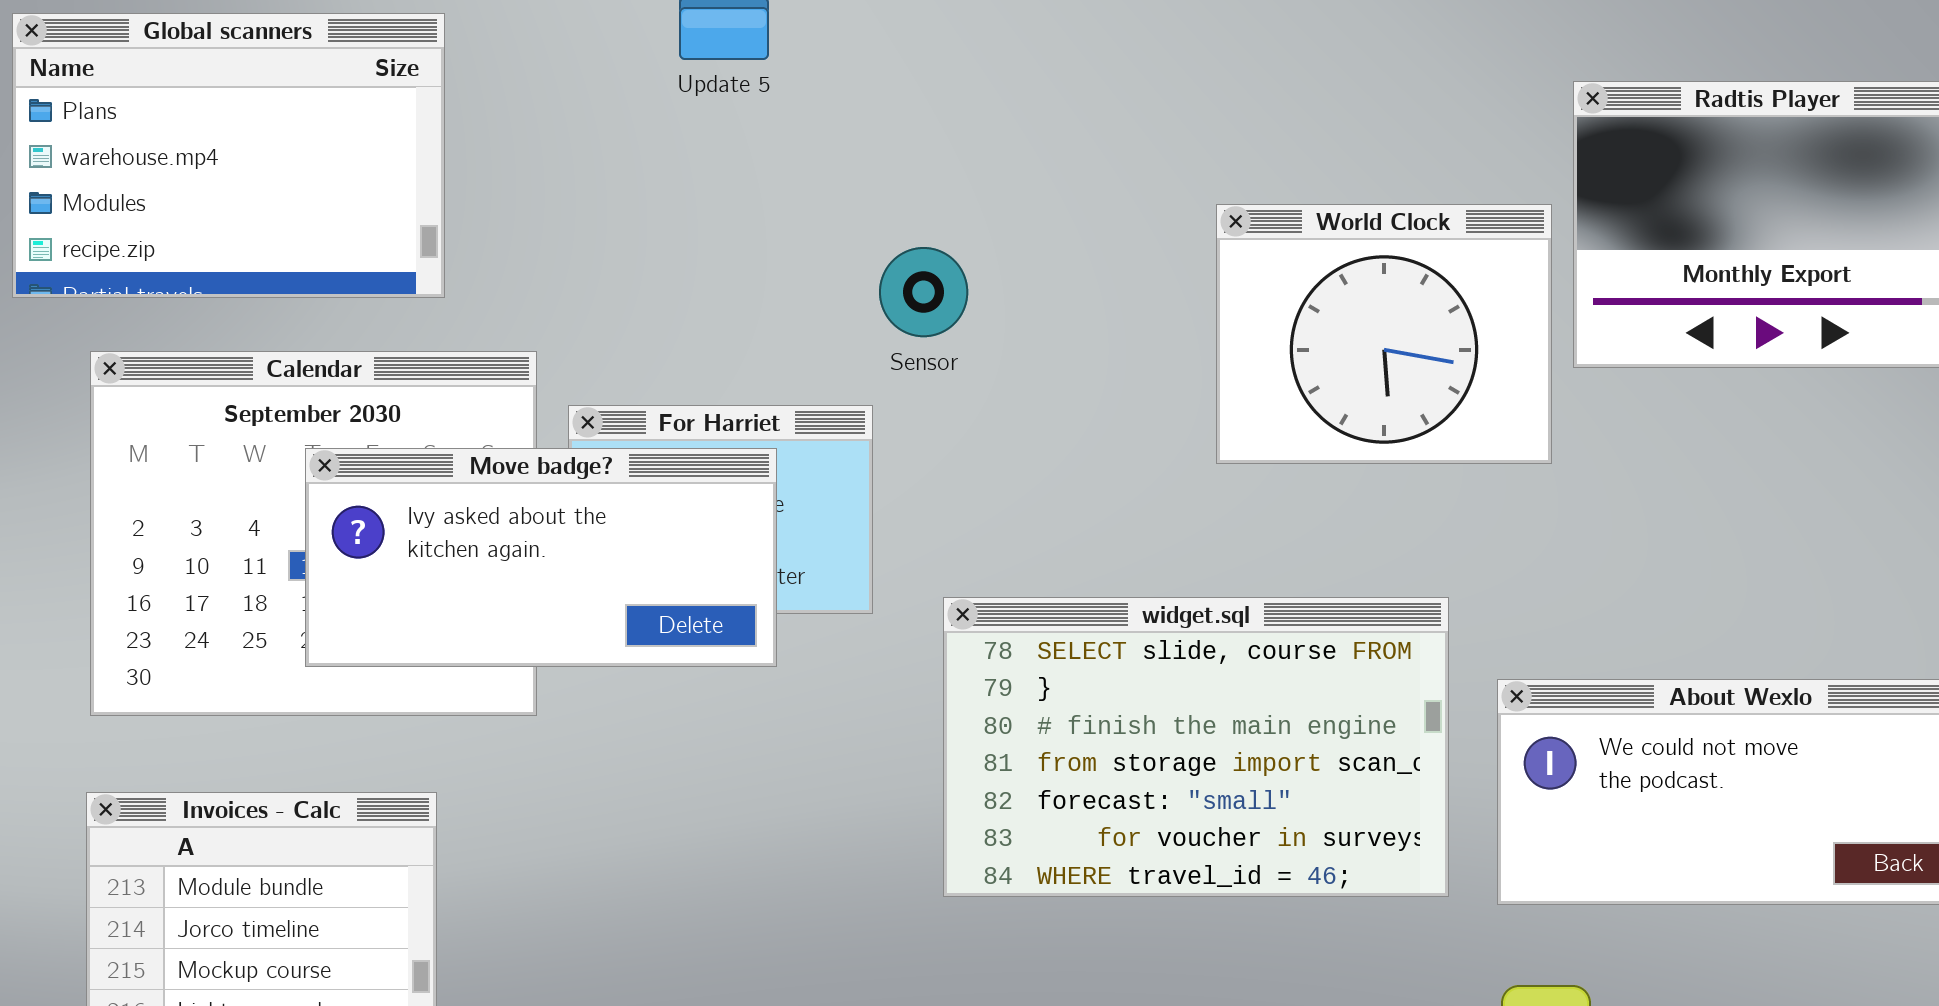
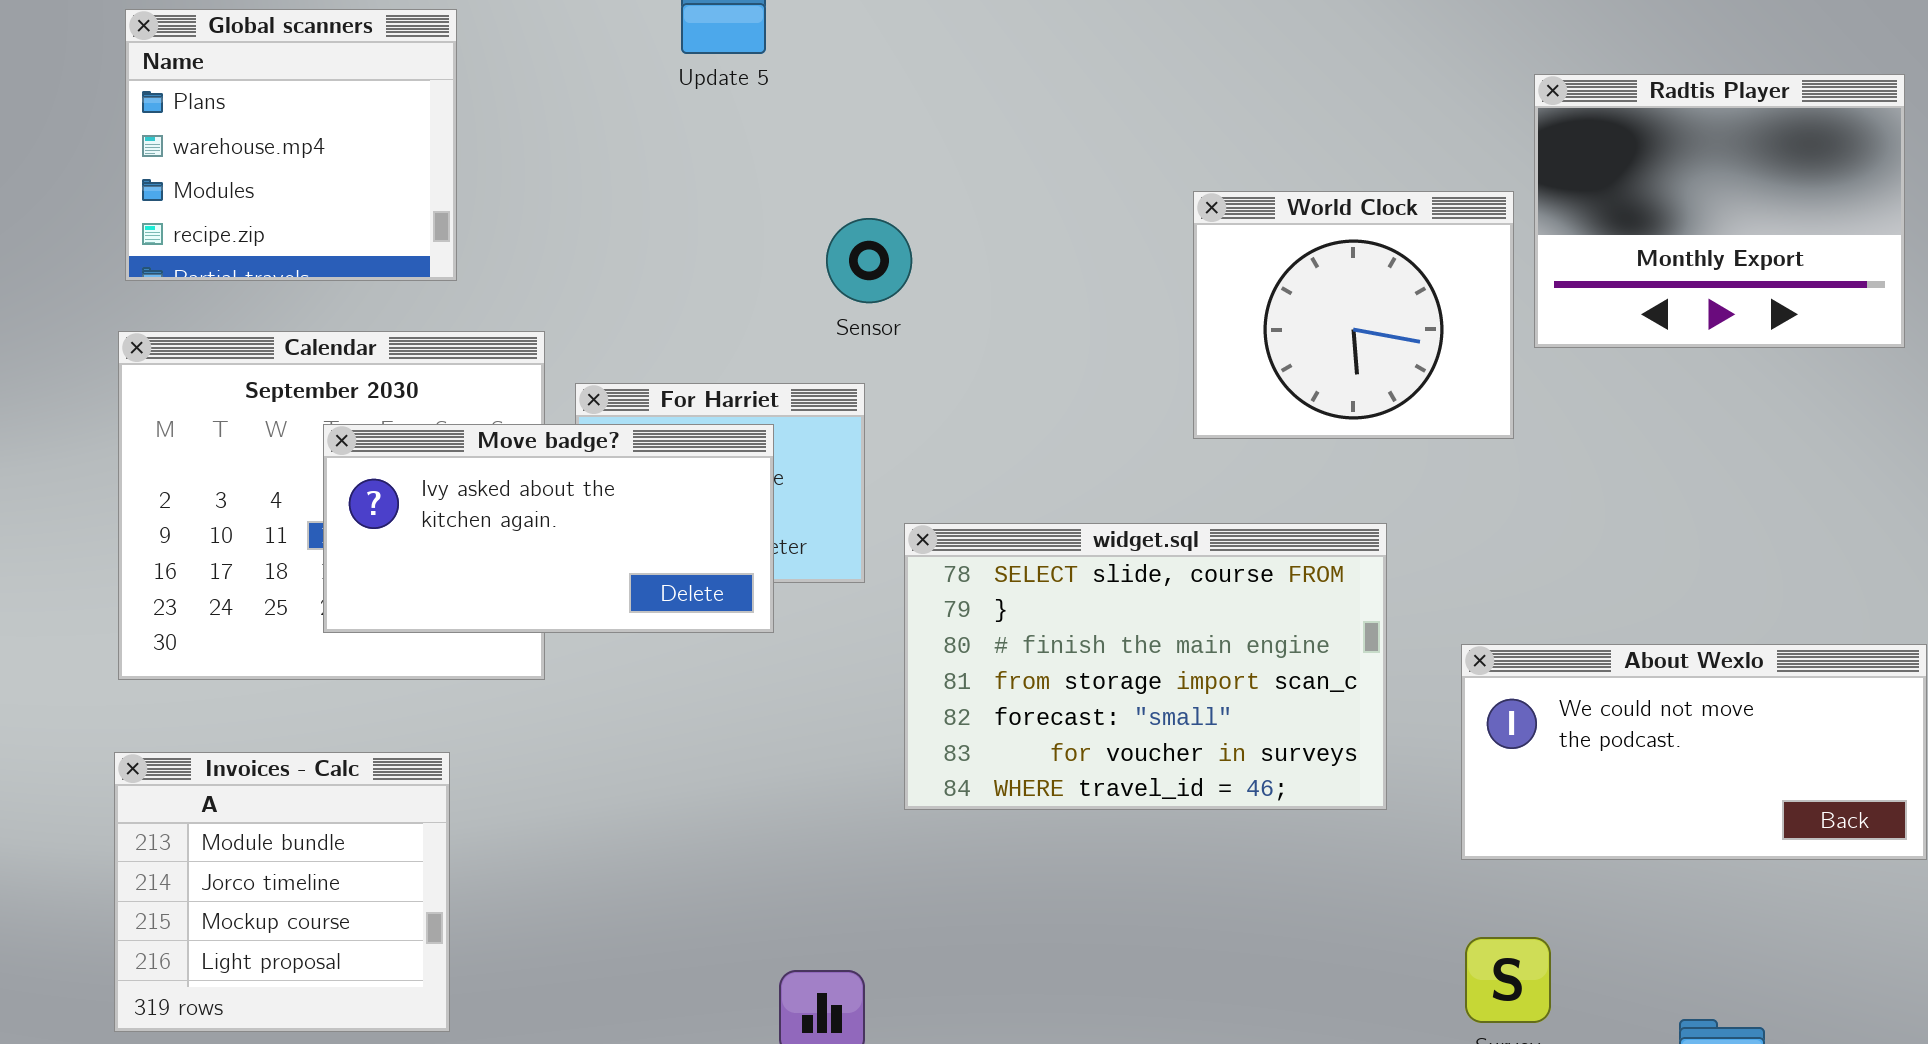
Global scanners: [12,13,445,298] -> [125,9,457,281], resized
Sensor: [879,247,968,337] -> [826,218,912,303], moved
widget.sql: [943,597,1449,897] -> [904,523,1387,810], moved

